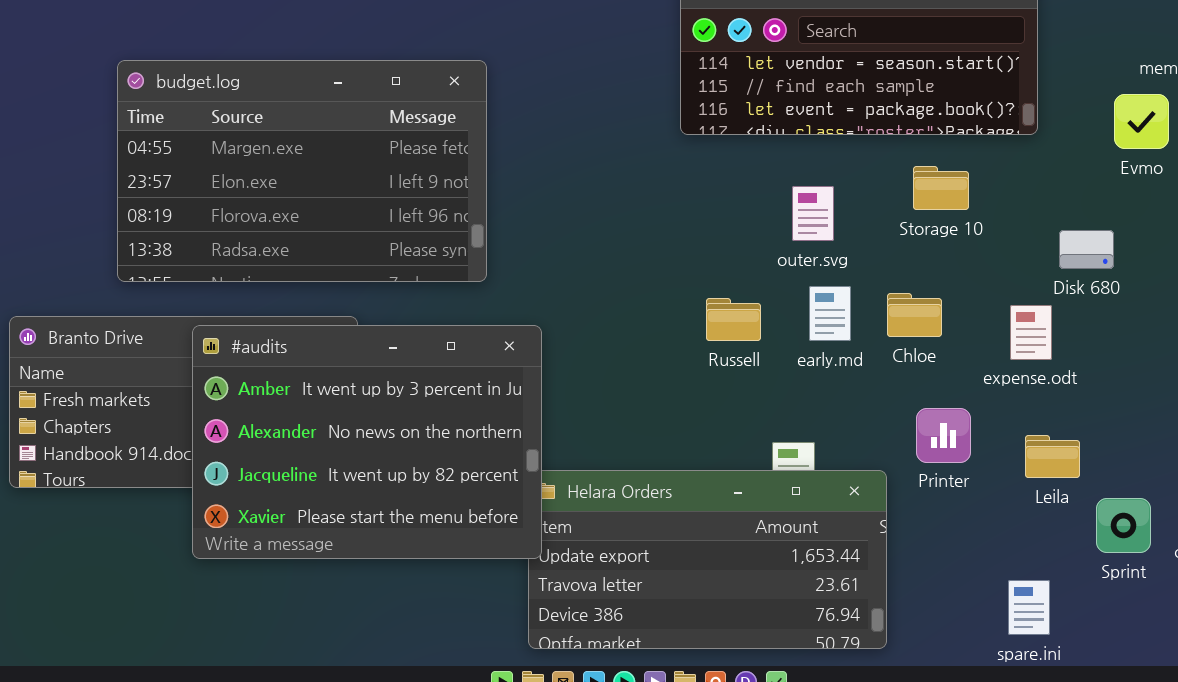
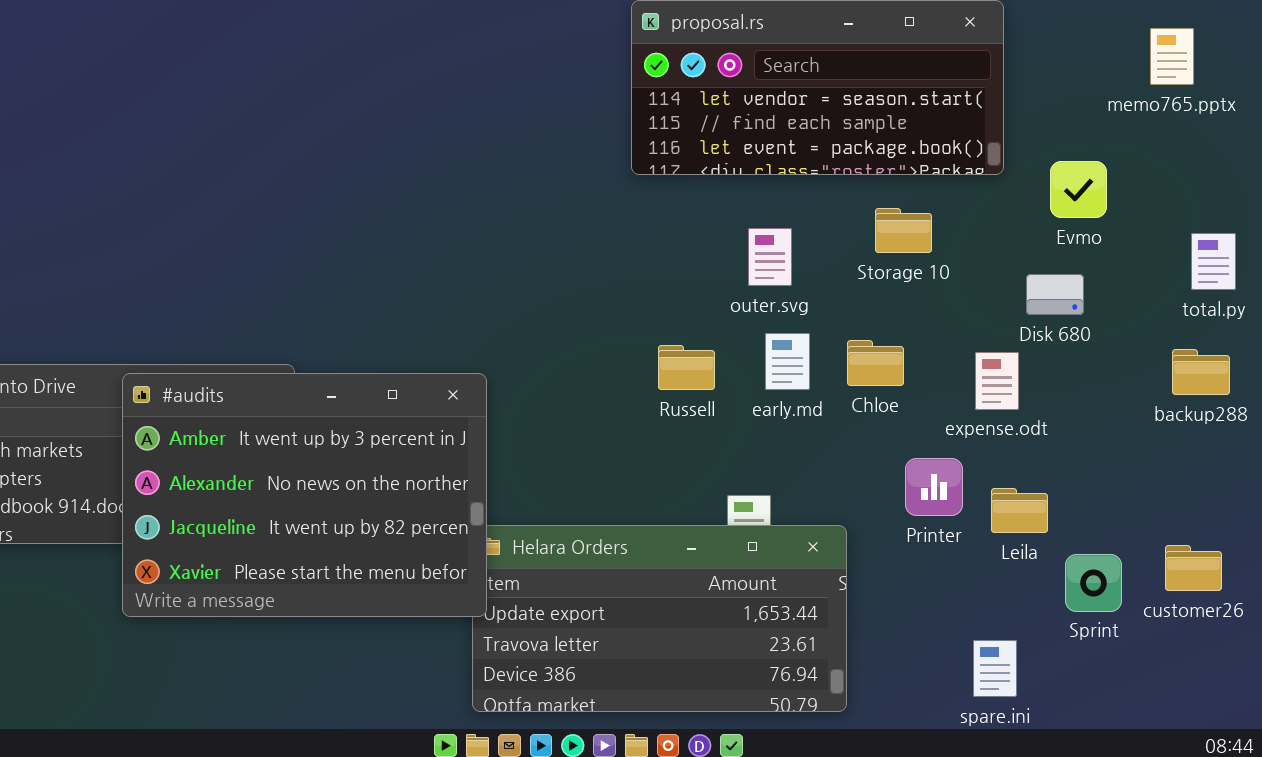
budget.log: [117,60,487,282] -> none, closed
Evmo: [1114,94,1169,149] -> [1050,161,1107,218], moved
Printer: [916,408,971,463] -> [905,458,963,516], moved

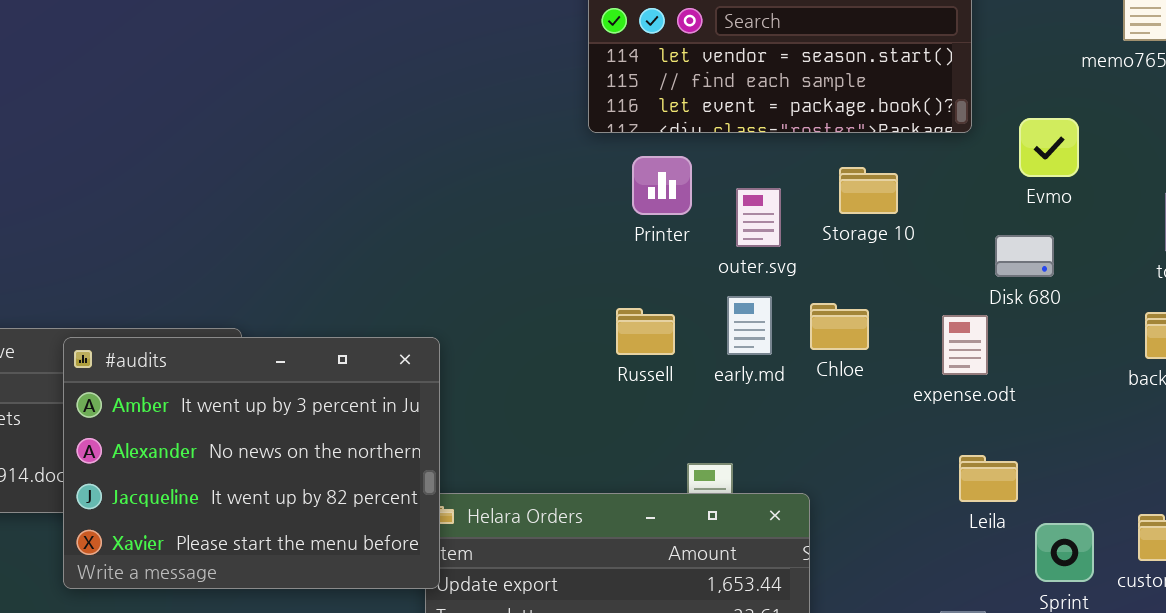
outer.svg: [748,228,792,286] -> [736,188,781,247], moved
Printer: [905,458,963,516] -> [632,156,692,215], moved

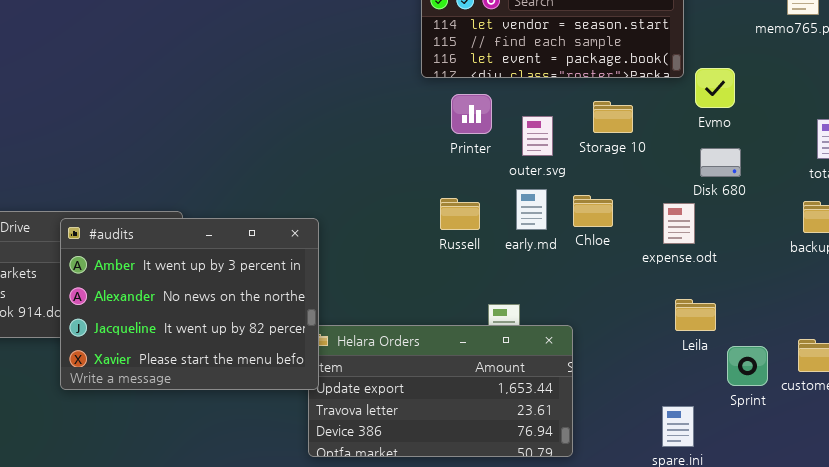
Evmo: [1019,118,1079,177] -> [695,68,735,108], moved

